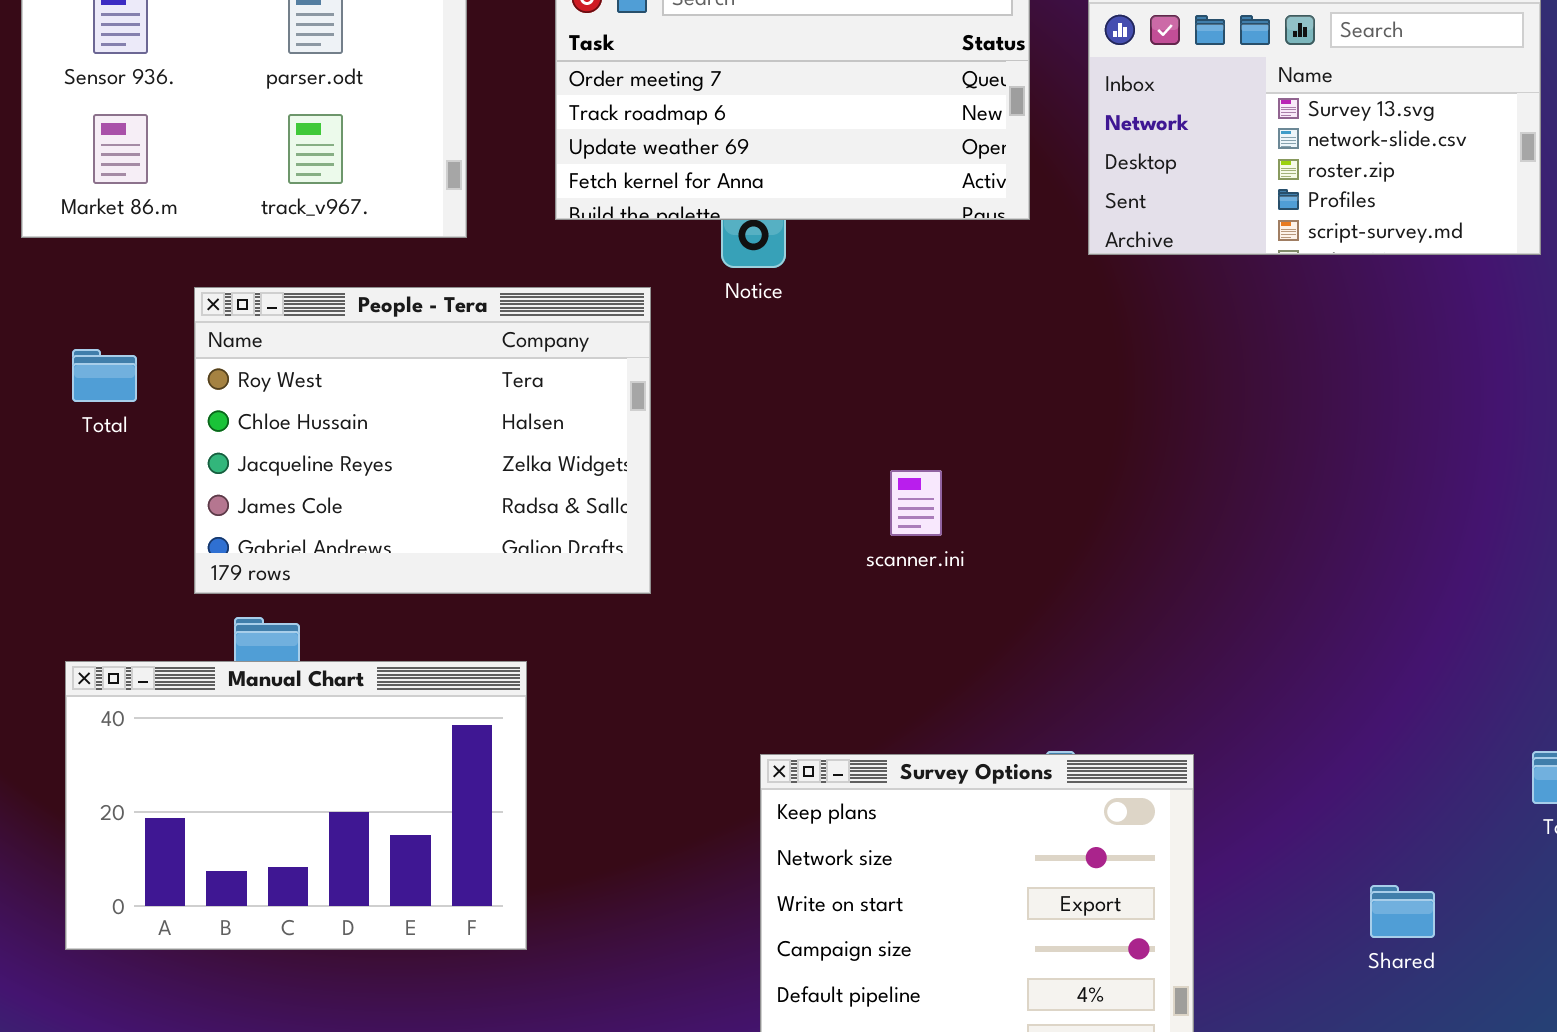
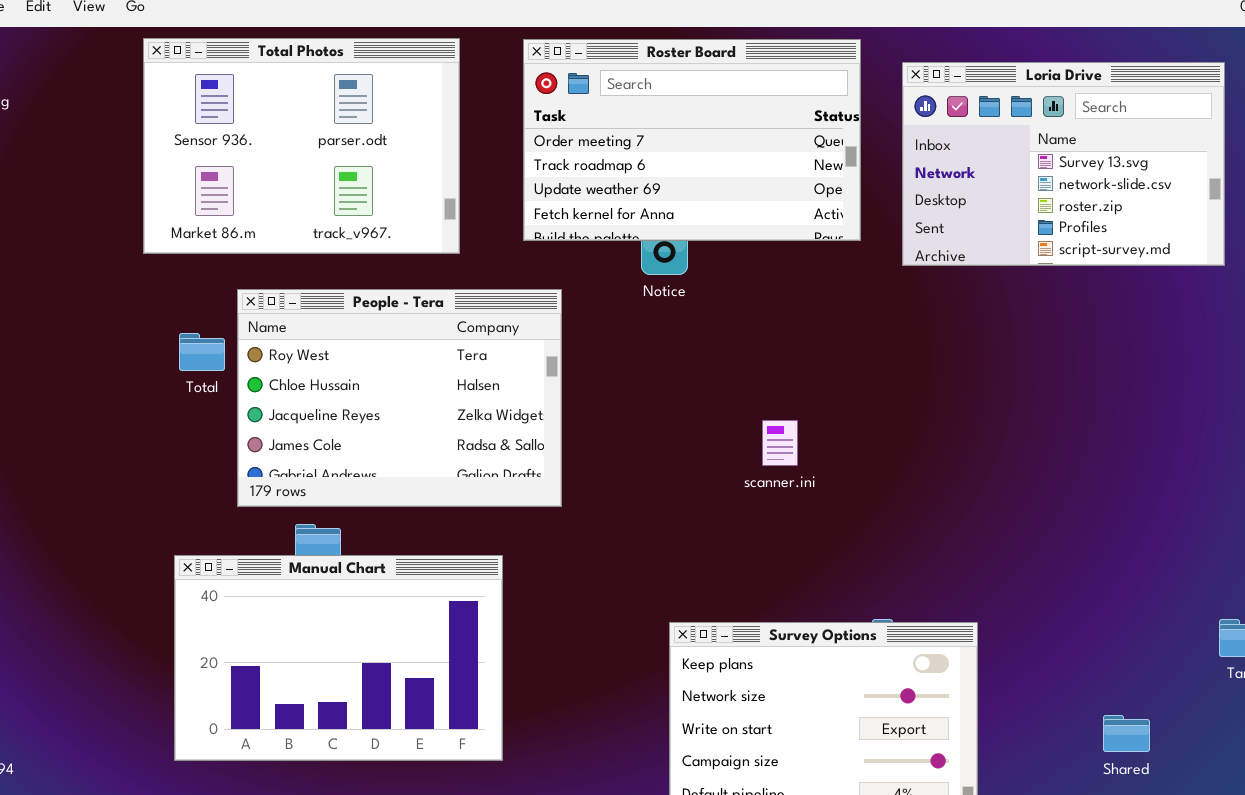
People - Tera: [194,287,651,594] -> [237,289,562,507], moved

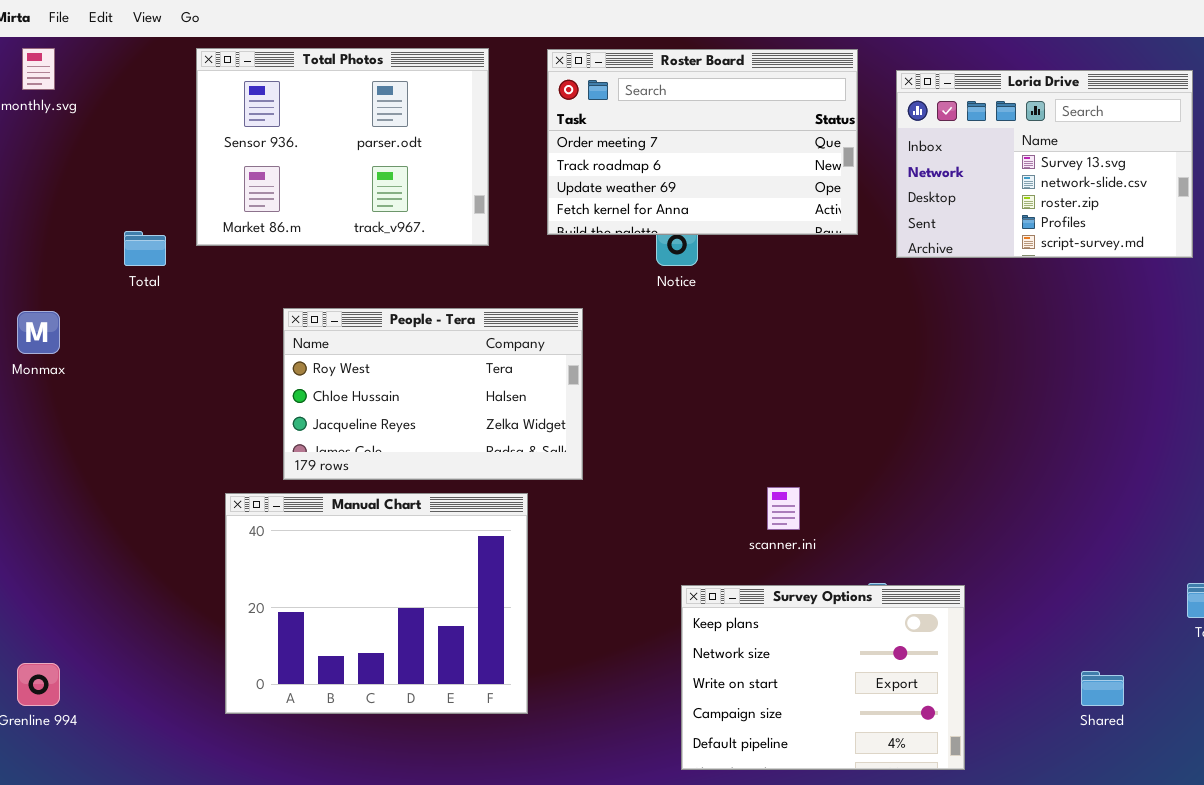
People - Tera: [237,289,562,507] -> [283,308,583,480], resized
Total: [179,333,225,371] -> [124,231,166,266], moved
scanner.ini: [762,420,798,466] -> [767,487,800,530], moved
Manual Chart: [174,555,503,761] -> [225,493,528,714], resized

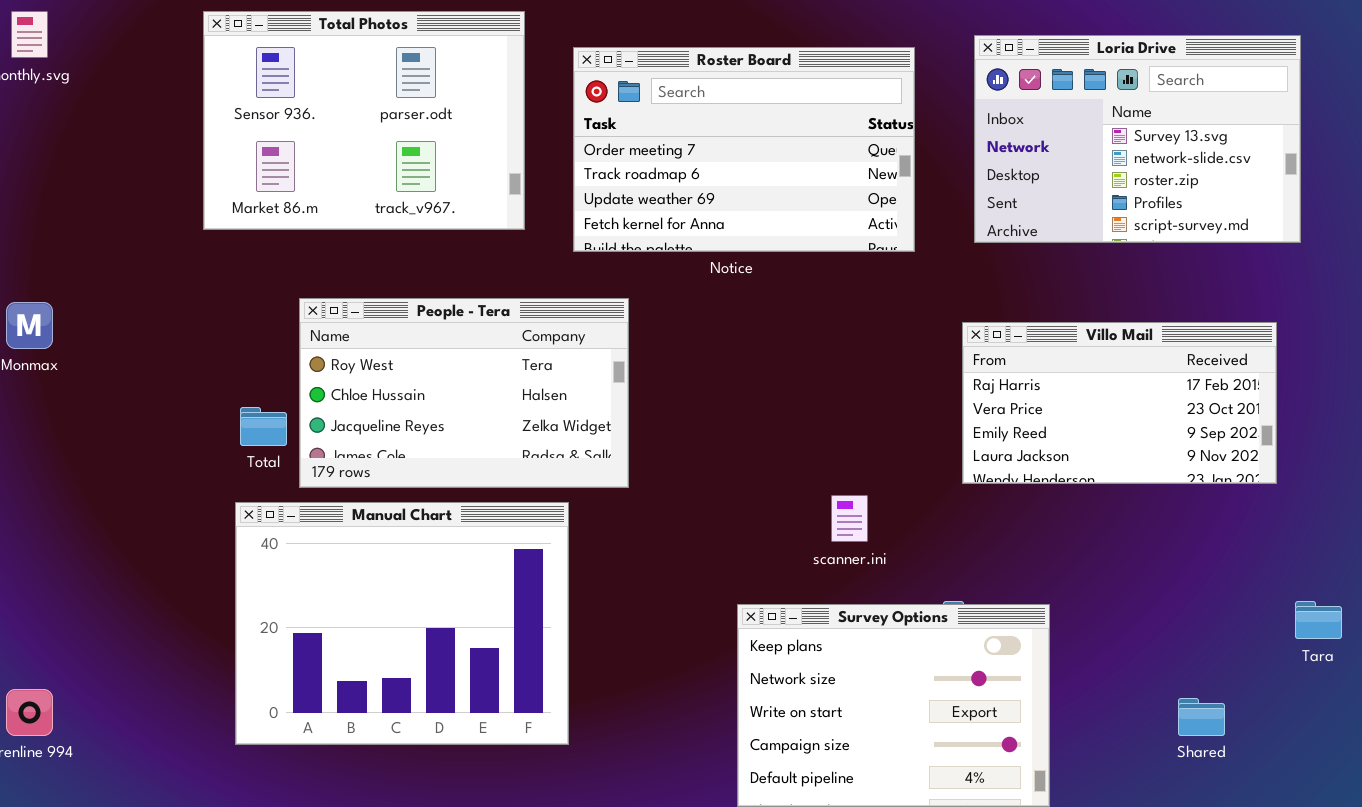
Roster Board: [547,49,858,235] -> [573,47,915,252], moved
Total: [124,231,166,266] -> [240,407,287,446], moved
Villo Mail: none -> [962,322,1277,484], opened

